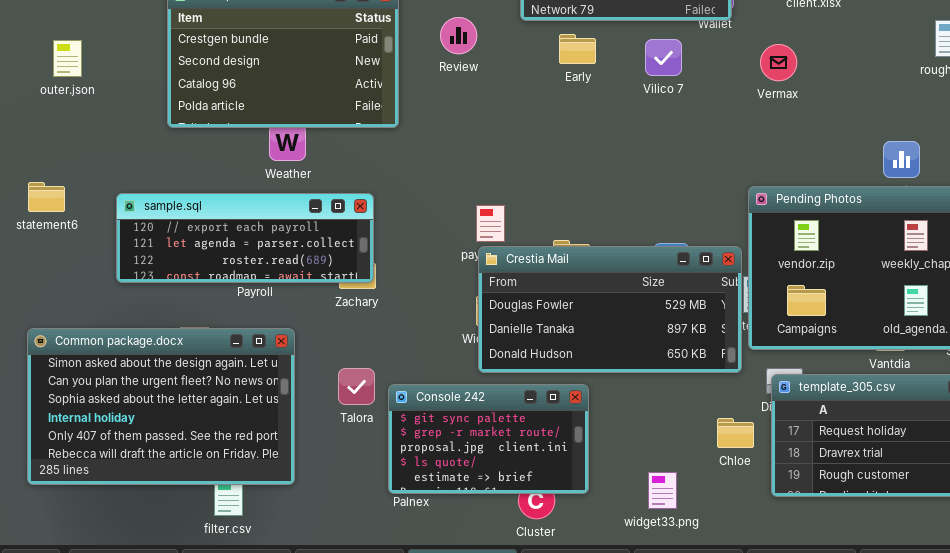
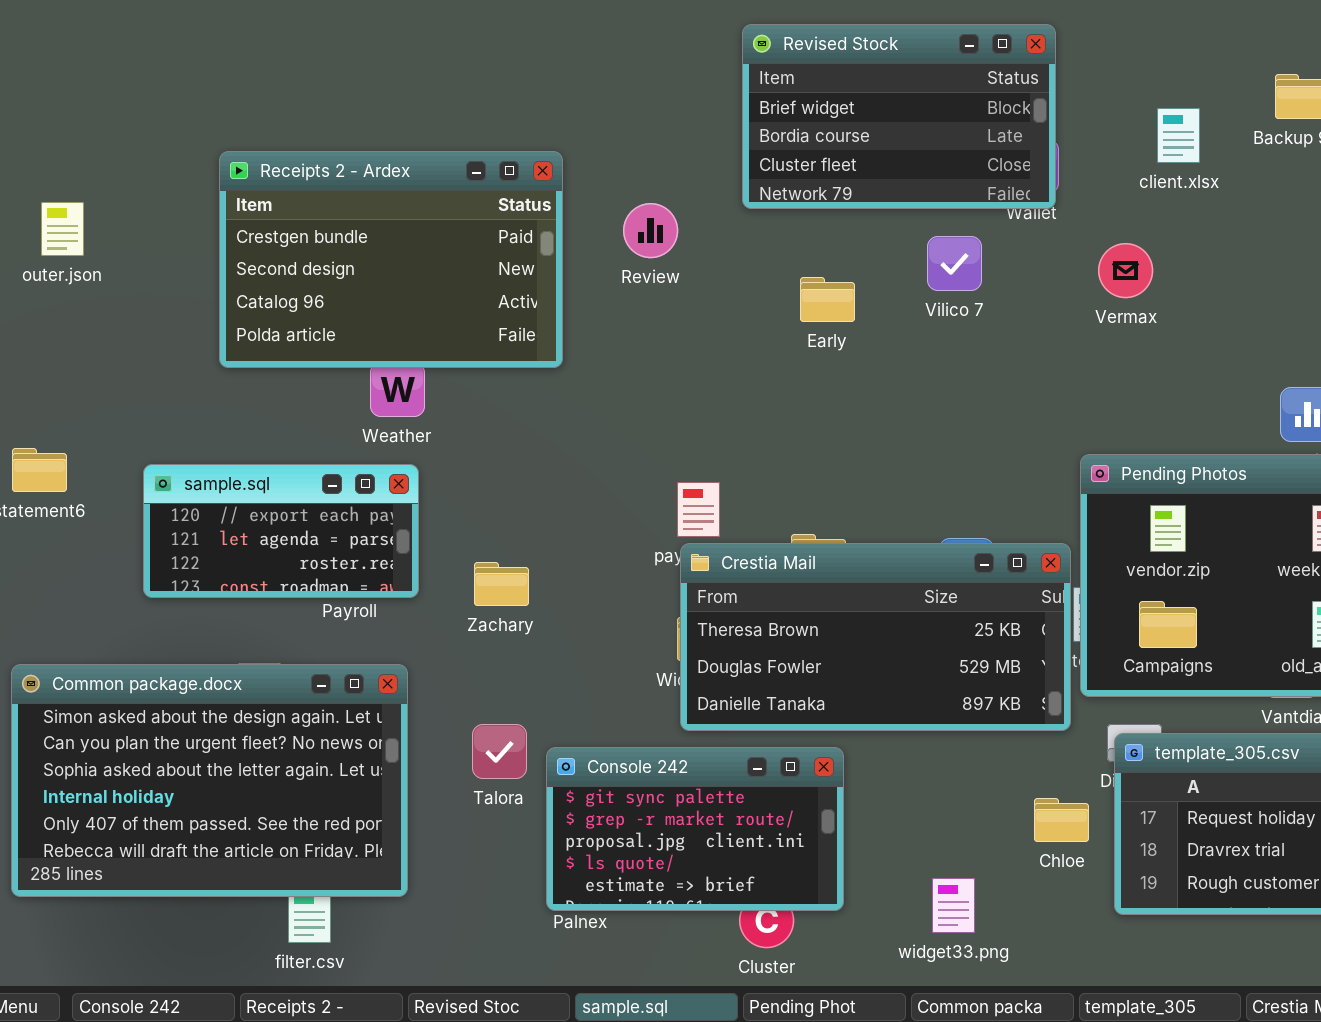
Early: [559,34,596,64] -> [800,277,855,322], moved
outer.json: [53,40,82,77] -> [41,202,84,256], moved
sample.sql: [116,193,374,283] -> [143,464,419,598], resized
Crestia Mail: [478,246,742,373] -> [680,543,1071,731], scrolled up 1 row

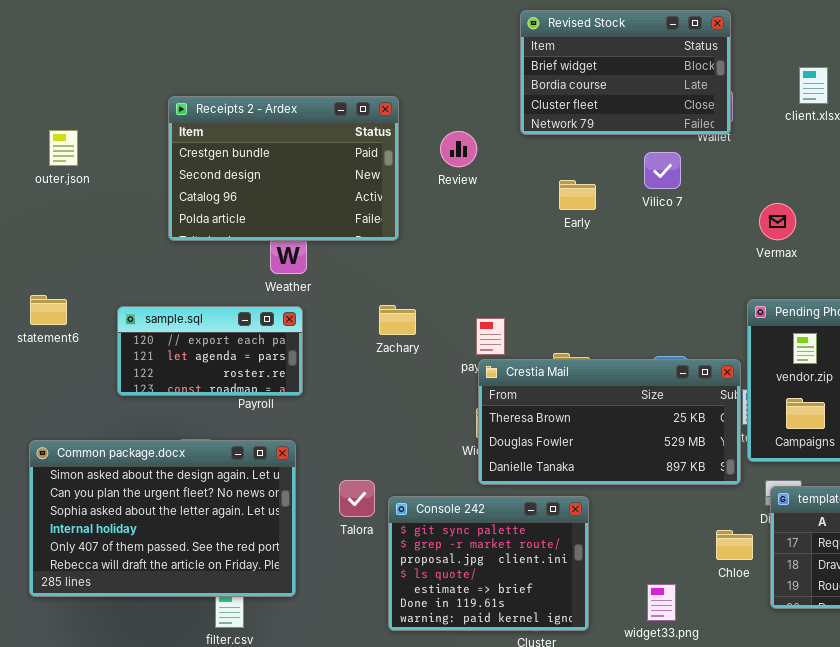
Vermax: [1098,243,1153,298] -> [759,203,796,240], moved
Zachary: [474,562,529,606] -> [379,305,416,335], moved
Console 242: [546,747,844,911] -> [388,496,589,631], resized

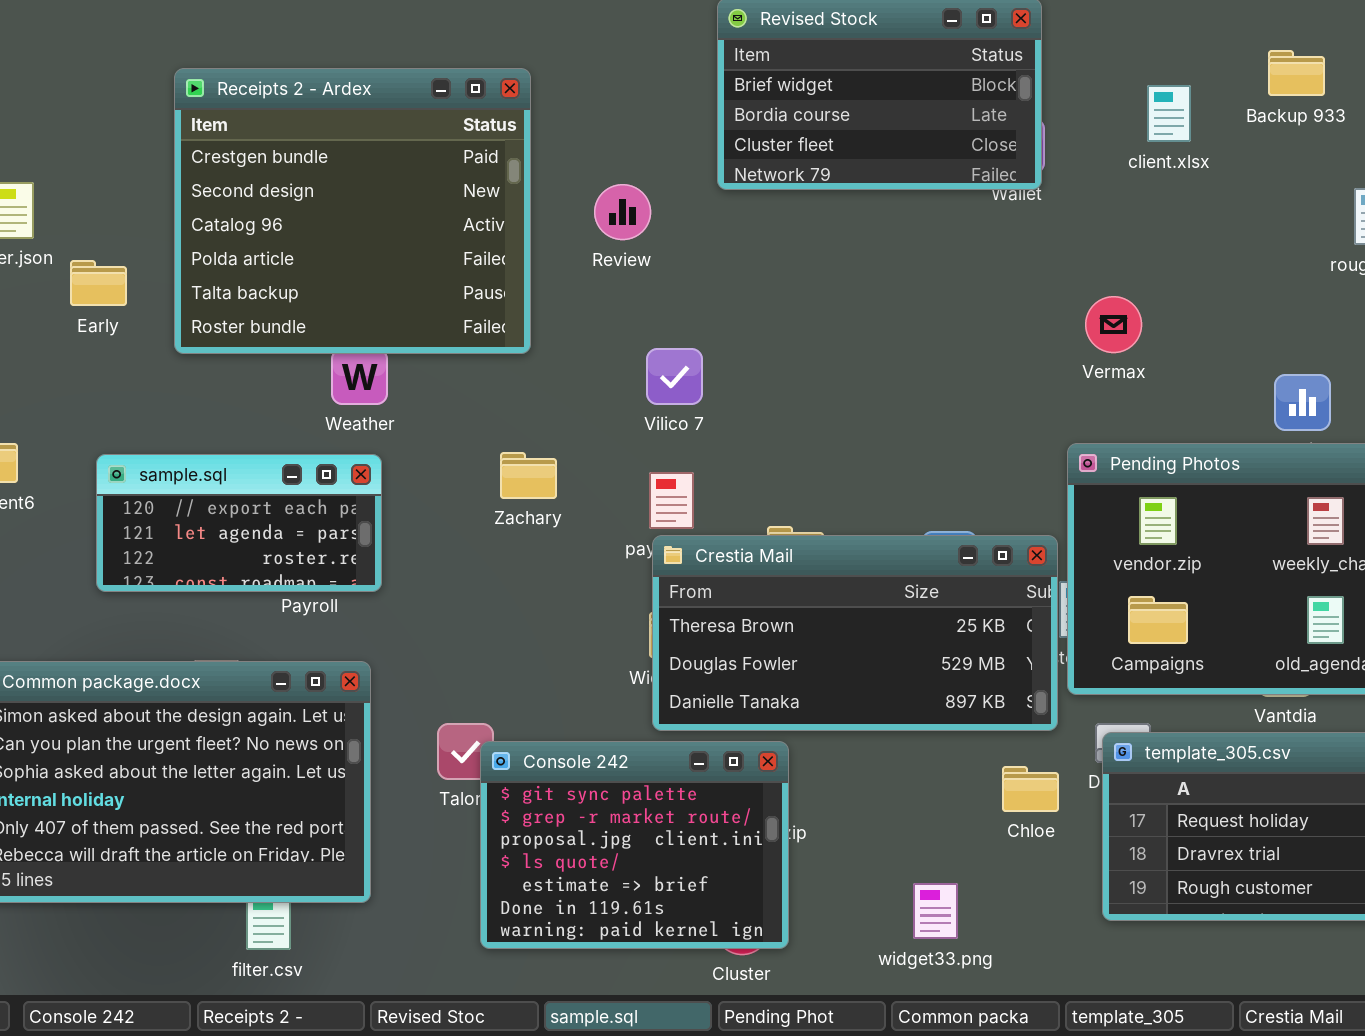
Receipts 2 - Ardex: [168,96,399,241] -> [174,68,531,354], resized
Vilico 7: [644,152,681,189] -> [646,348,703,405], moved
Early: [559,180,596,210] -> [70,260,127,306], moved
Console 242: [388,496,589,631] -> [480,741,789,949], moved
Chloe: [716,530,753,560] -> [1002,766,1059,812], moved

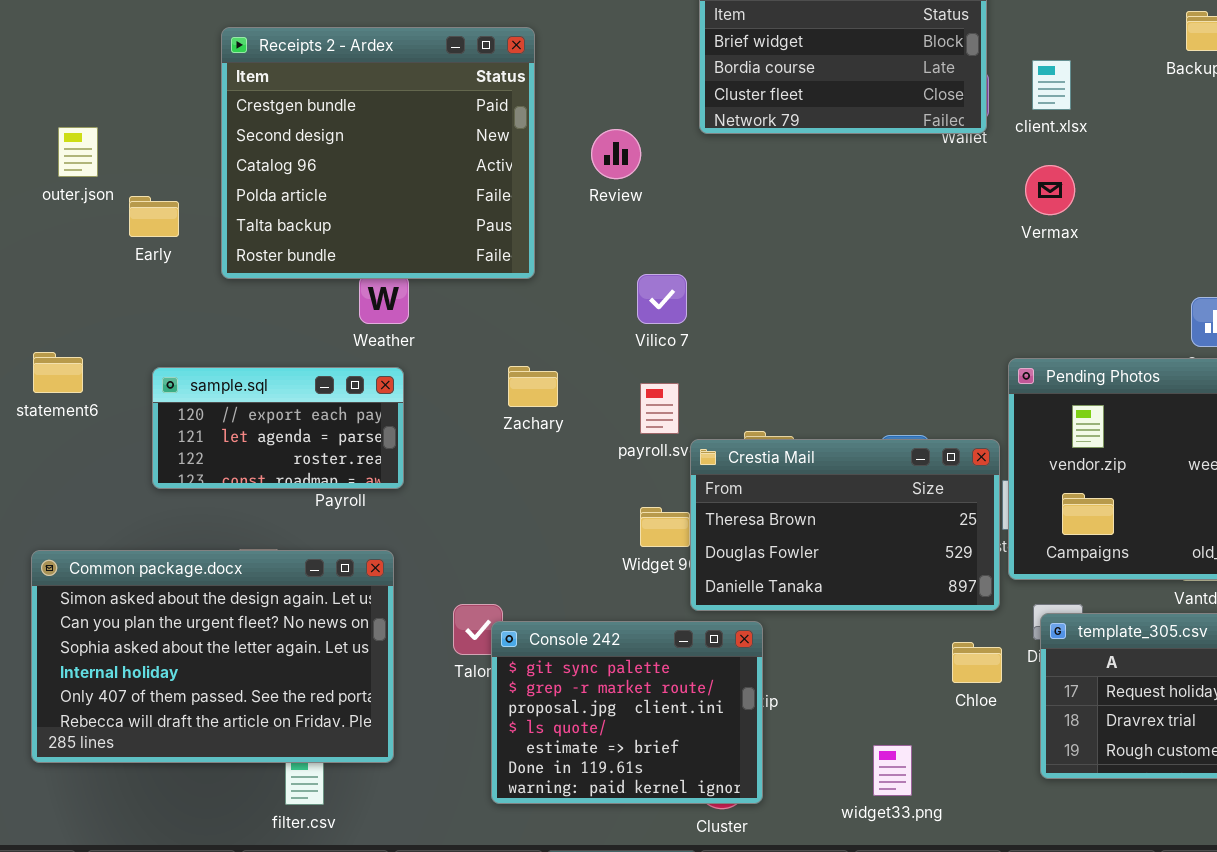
client.xlsx: [1147,85,1191,142] -> [1032,60,1071,110], moved
Vermax: [1085,296,1142,353] -> [1025,165,1075,215], moved
Crestia Mail: [652,535,1058,731] -> [690,439,1000,611], resized

